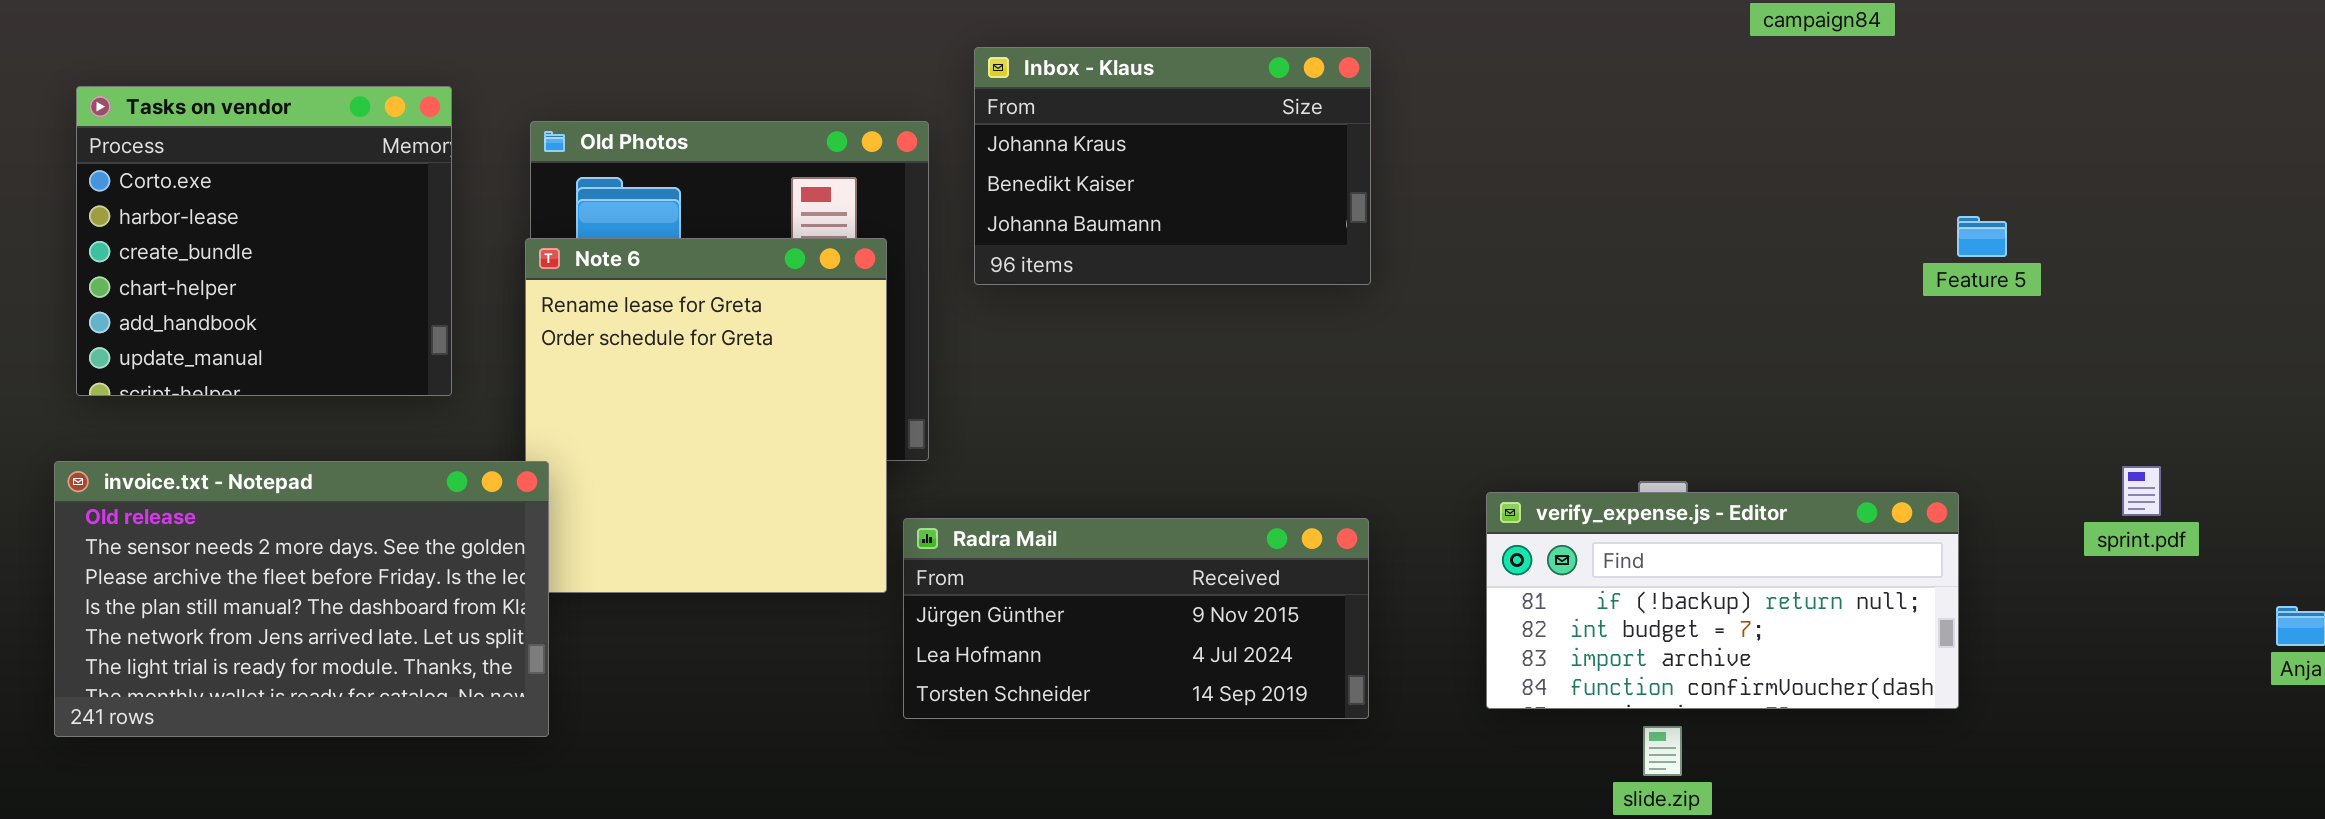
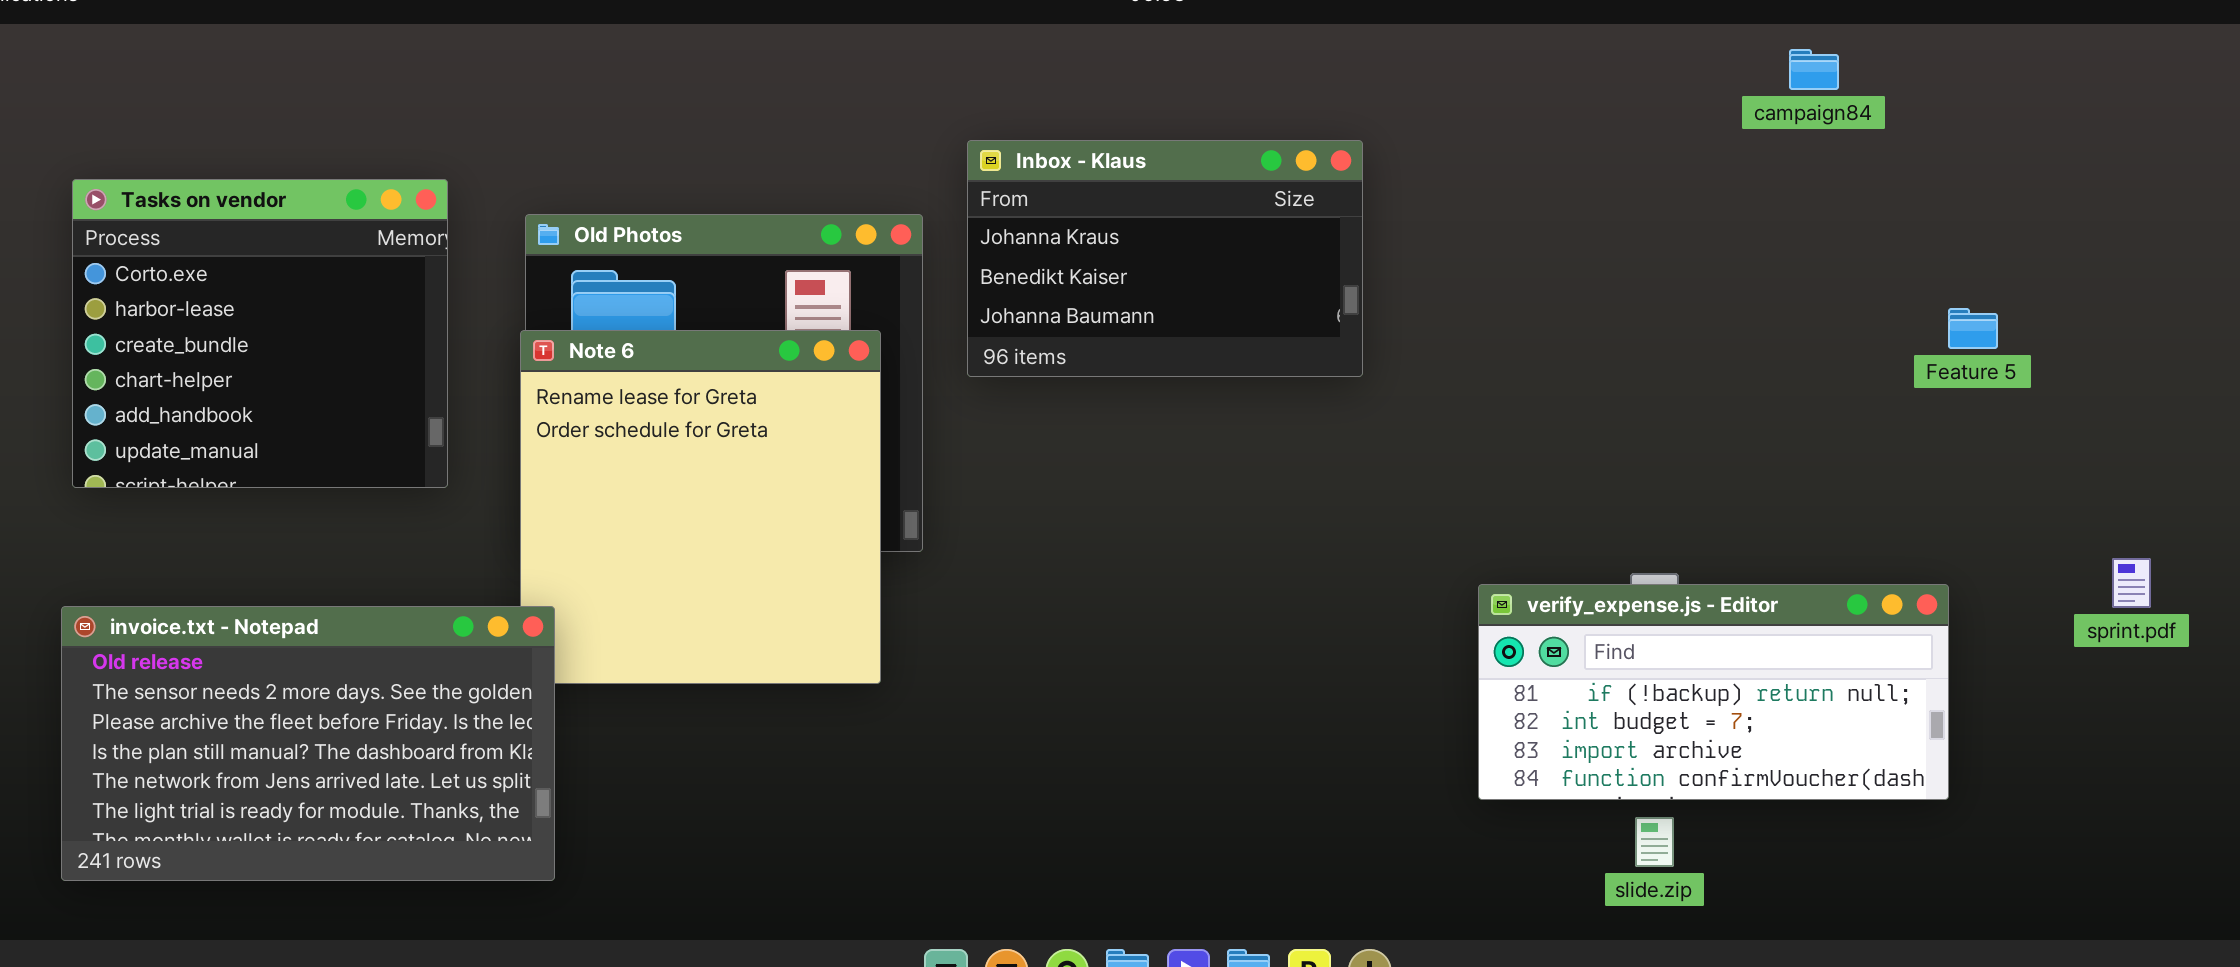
invoice.txt - Notepad: [54,461,549,737] -> [61,606,555,881], moved
Radra Mail: [903,518,1369,719] -> none, closed

